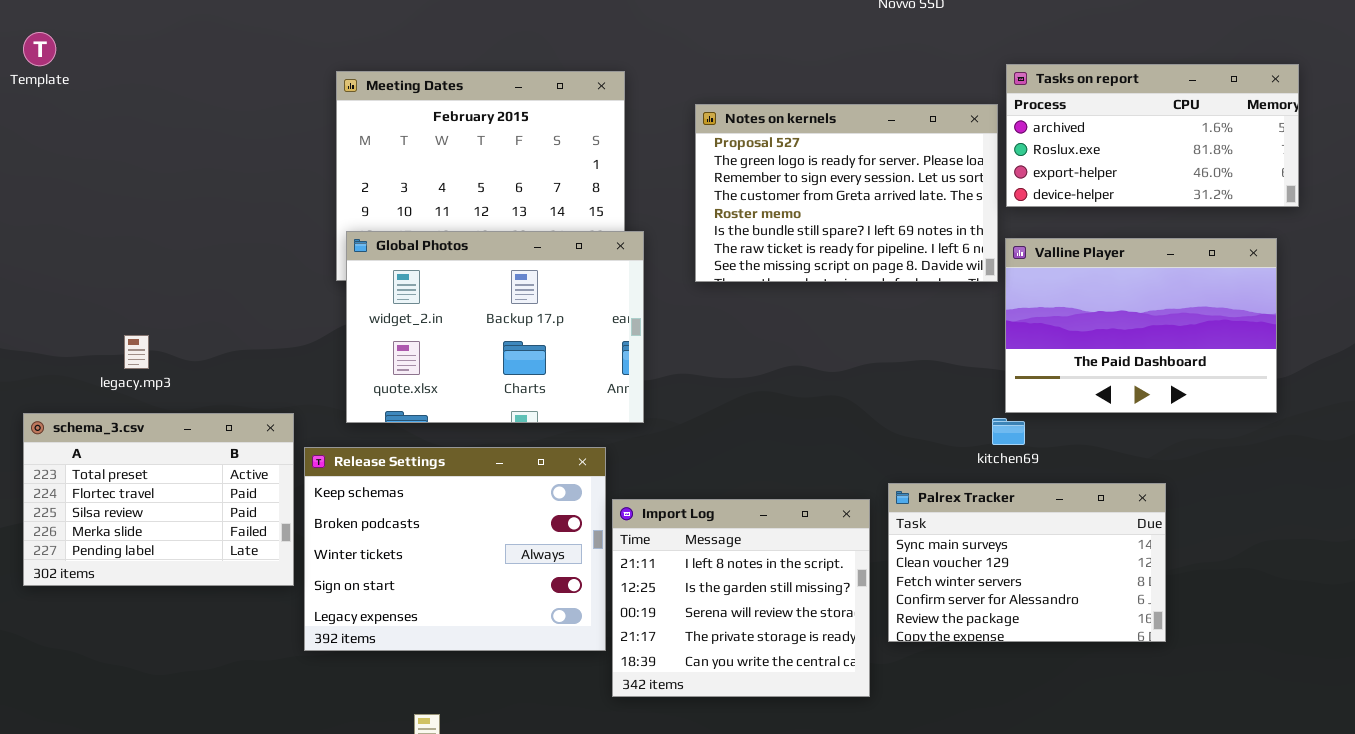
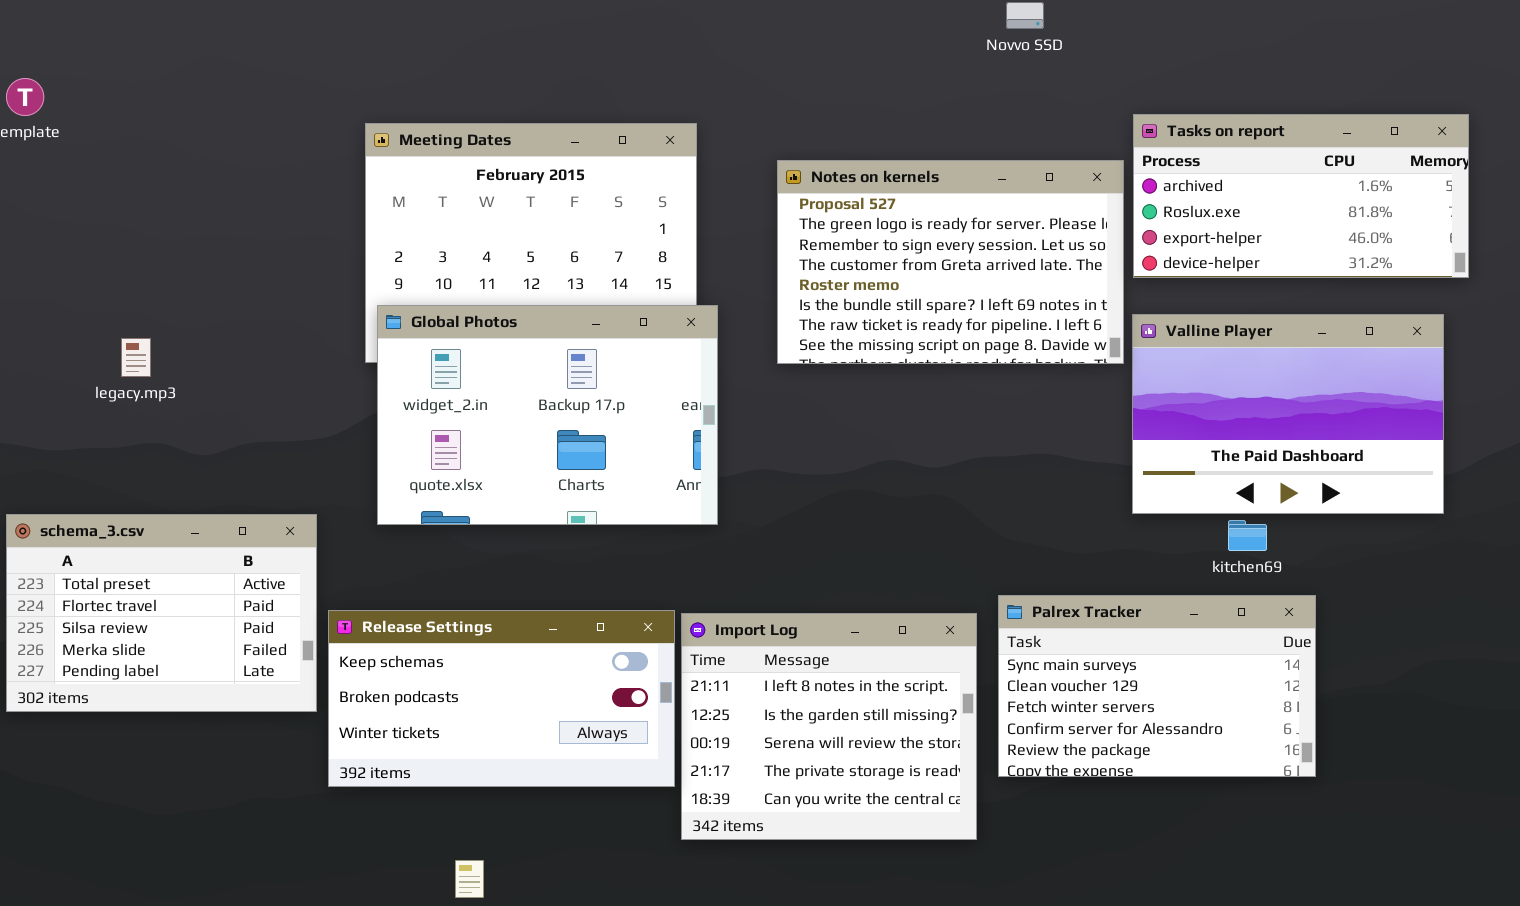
legacy.mp3: [124,335,149,369] -> [121,338,151,377], moved
kitchen69: [992,418,1025,445] -> [1228,520,1267,551], moved
Release Settings: [304,447,606,651] -> [328,610,675,787], resized

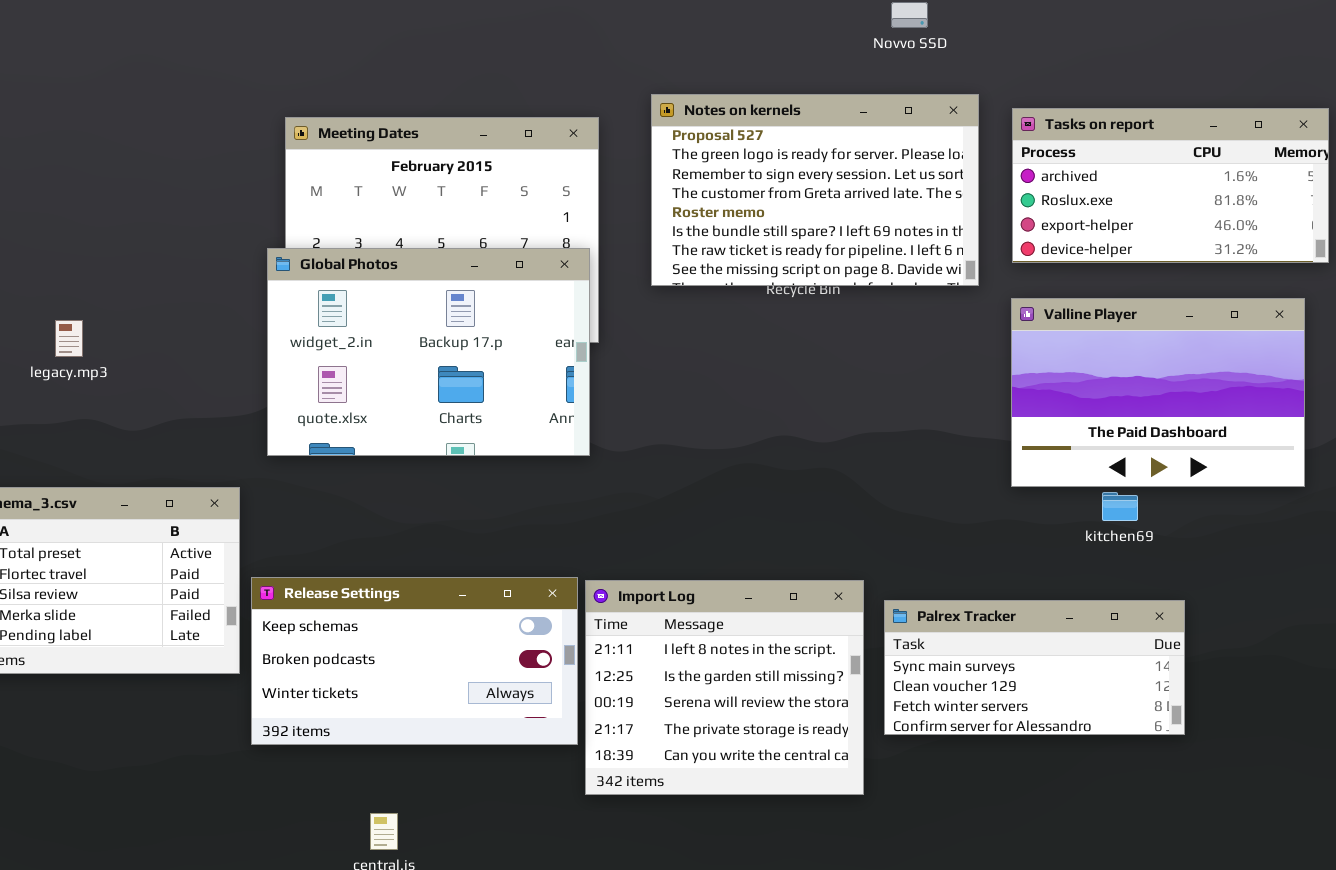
Notes on kernels: [777,160,1124,364] -> [651,94,979,286], moved
Global Photos: [377,305,718,525] -> [267,248,590,456], moved
Palrex Tracker: [998,595,1316,777] -> [884,600,1185,735], resized

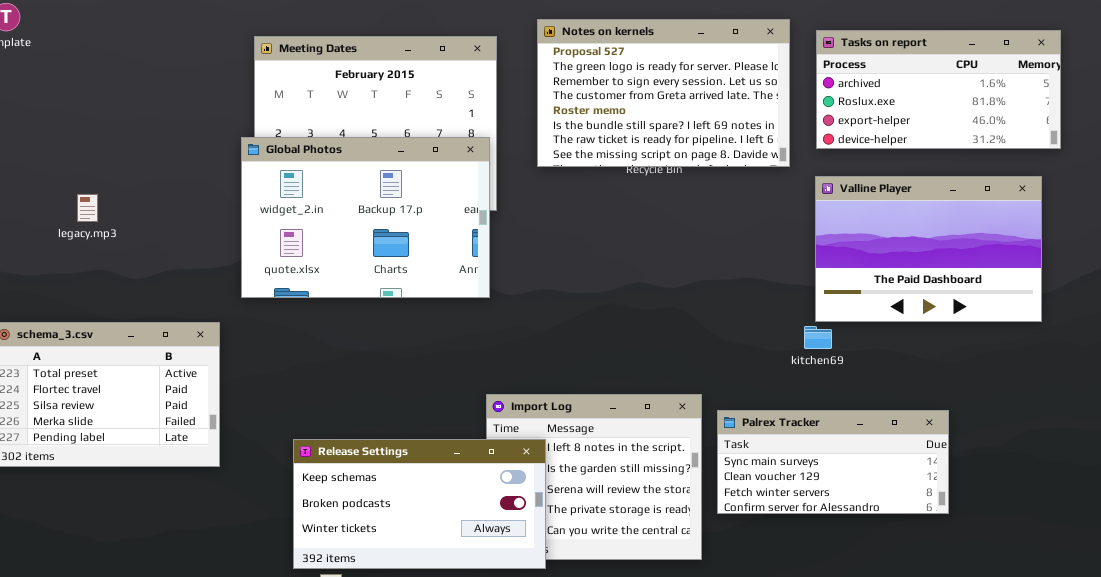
kitchen69: [1102,492,1138,521] -> [804,326,832,349], moved
Release Settings: [251,577,578,745] -> [293,439,546,569], moved

